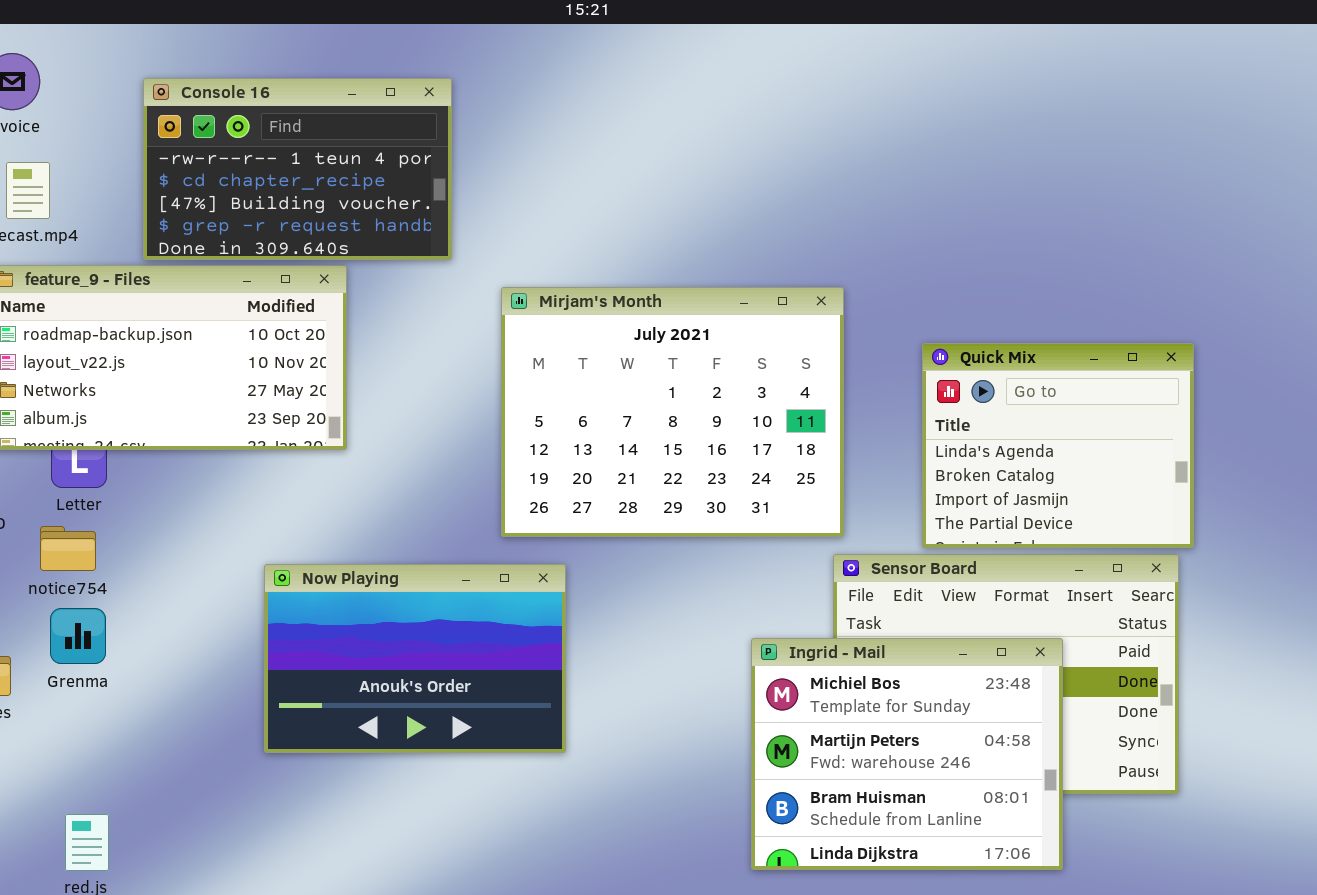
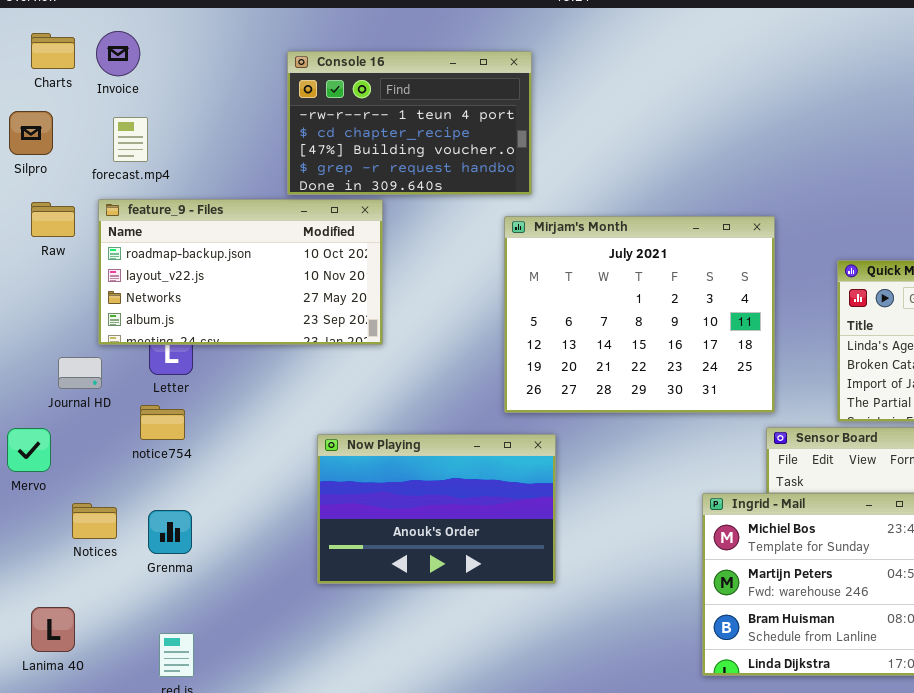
Console 16: [143,78,452,260] -> [287,51,532,195], moved
Grenma: [50,608,106,664] -> [148,510,192,554], moved

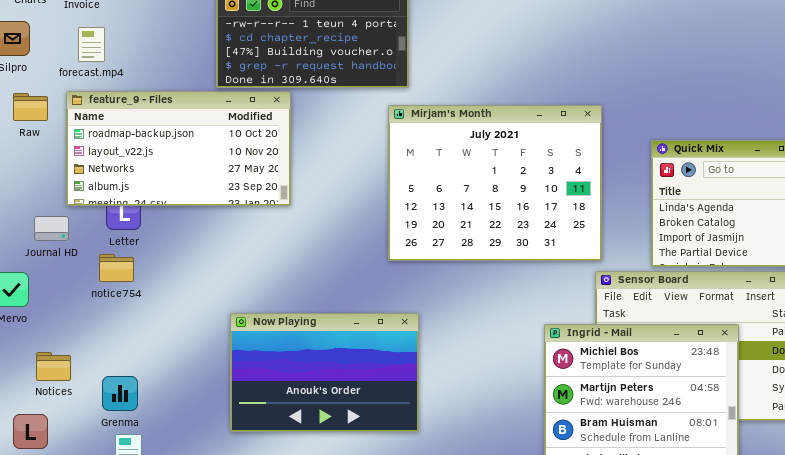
Now Playing: [317,434,556,584] -> [230,313,419,432], moved
Notices: [72,503,117,539] -> [36,352,71,381], moved
Grenma: [148,510,192,554] -> [102,376,138,411], moved

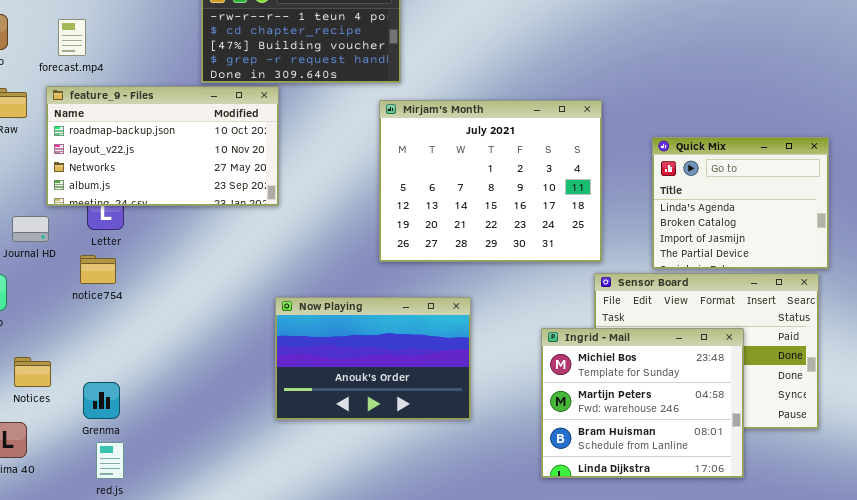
Now Playing: [230,313,419,432] -> [275,297,471,420], moved

